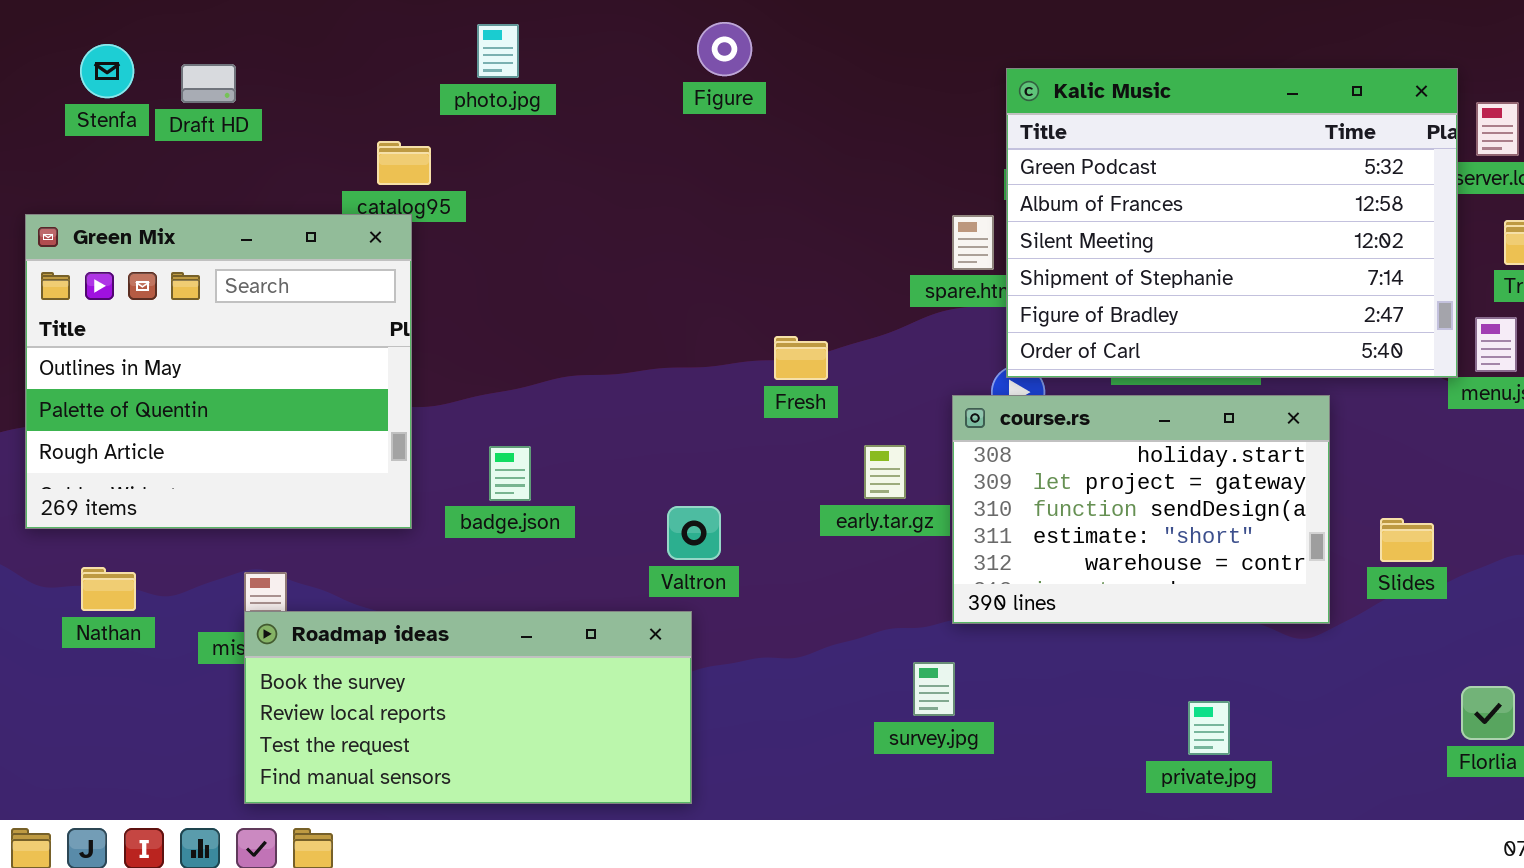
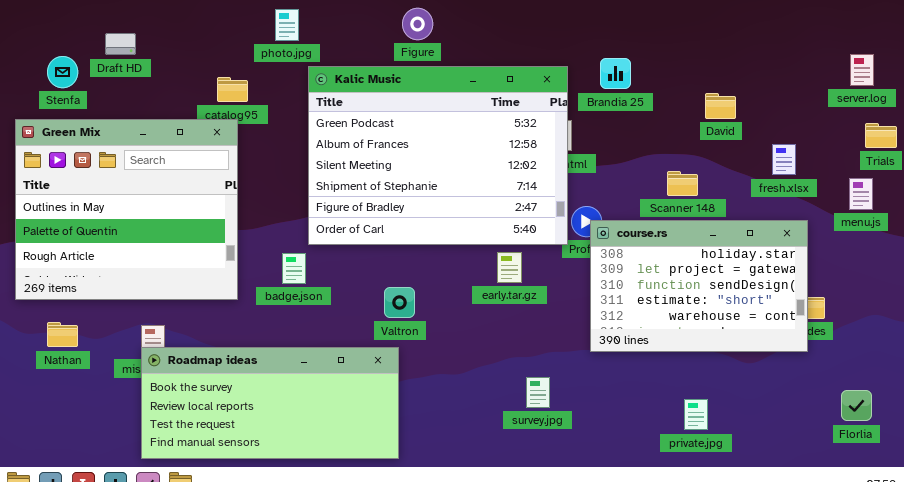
Stenfa: [80,44,134,98] -> [47,56,78,88], moved
Kalic Music: [1006,68,1458,378] -> [308,66,568,245], moved
course.rs: [952,395,1330,624] -> [590,220,808,352], moved

